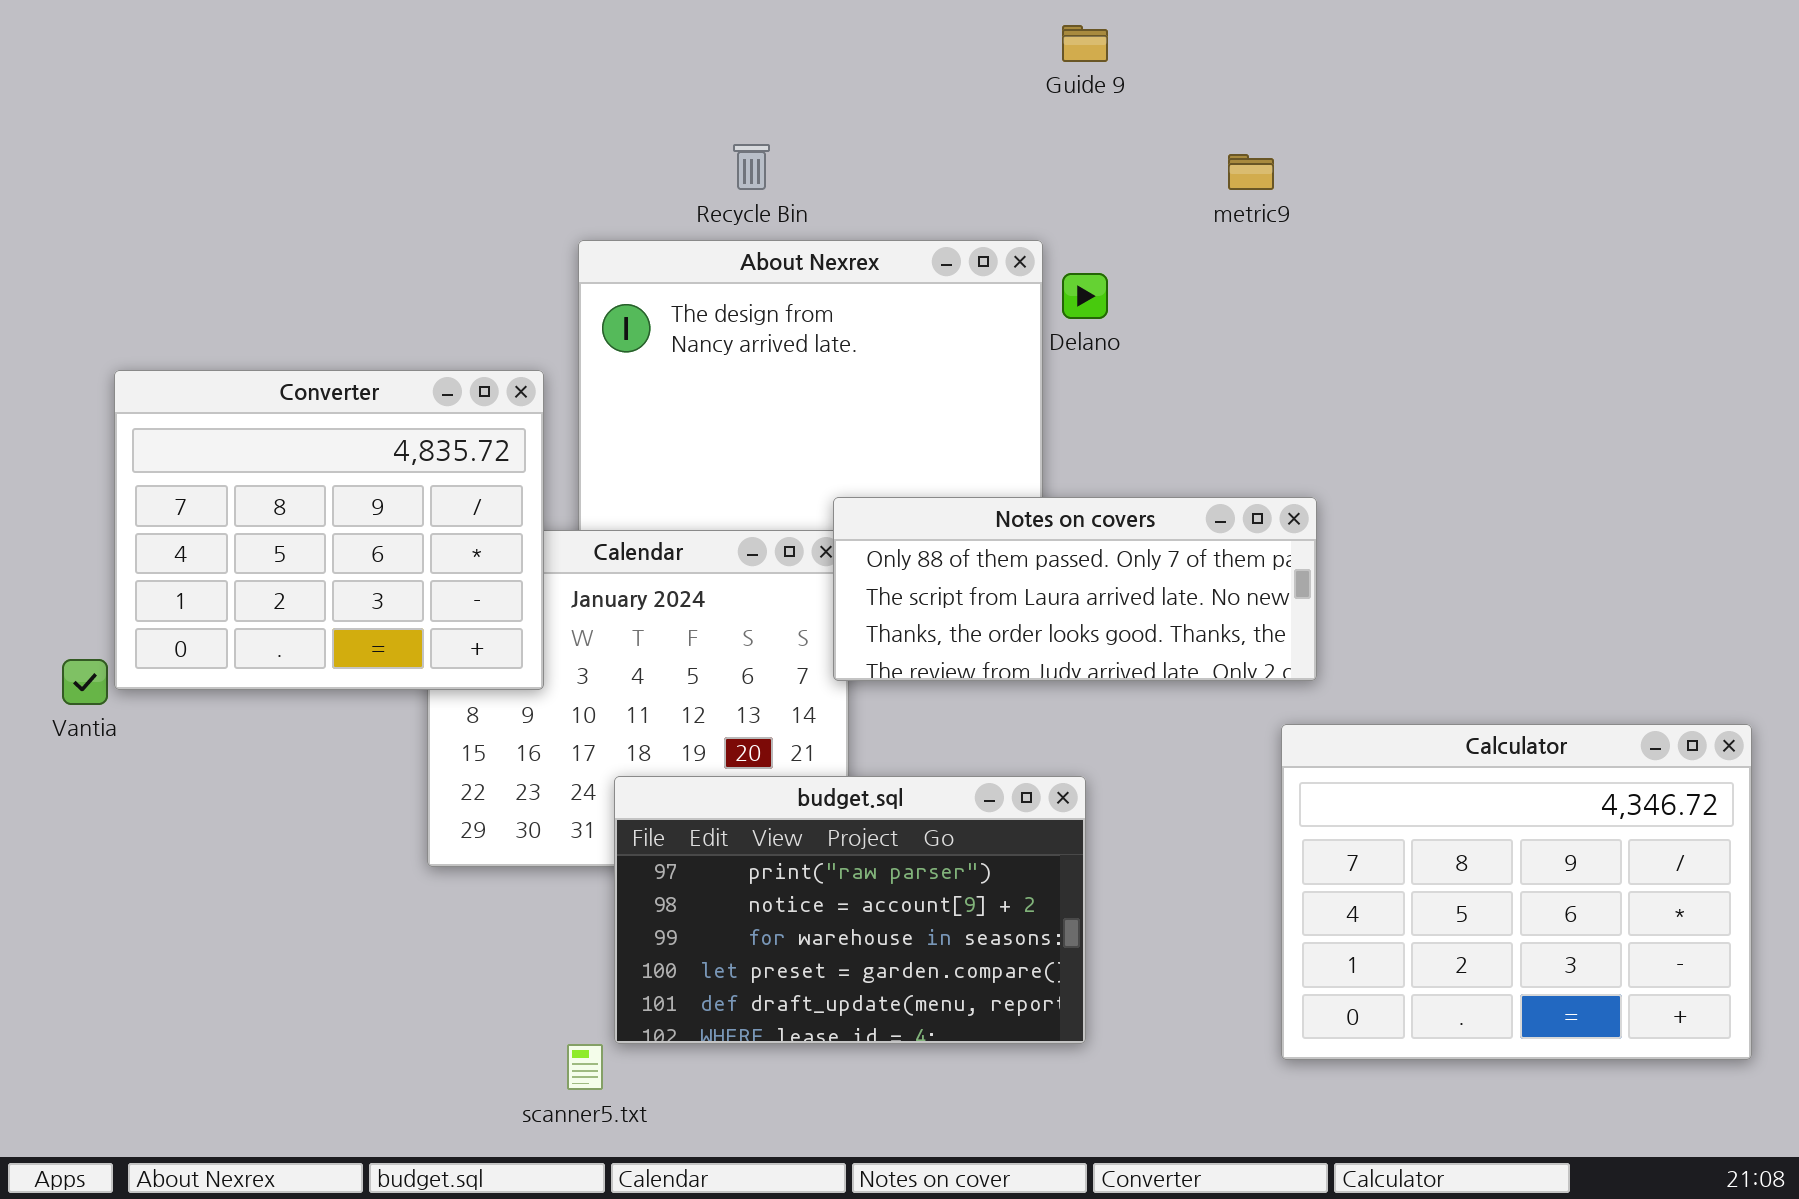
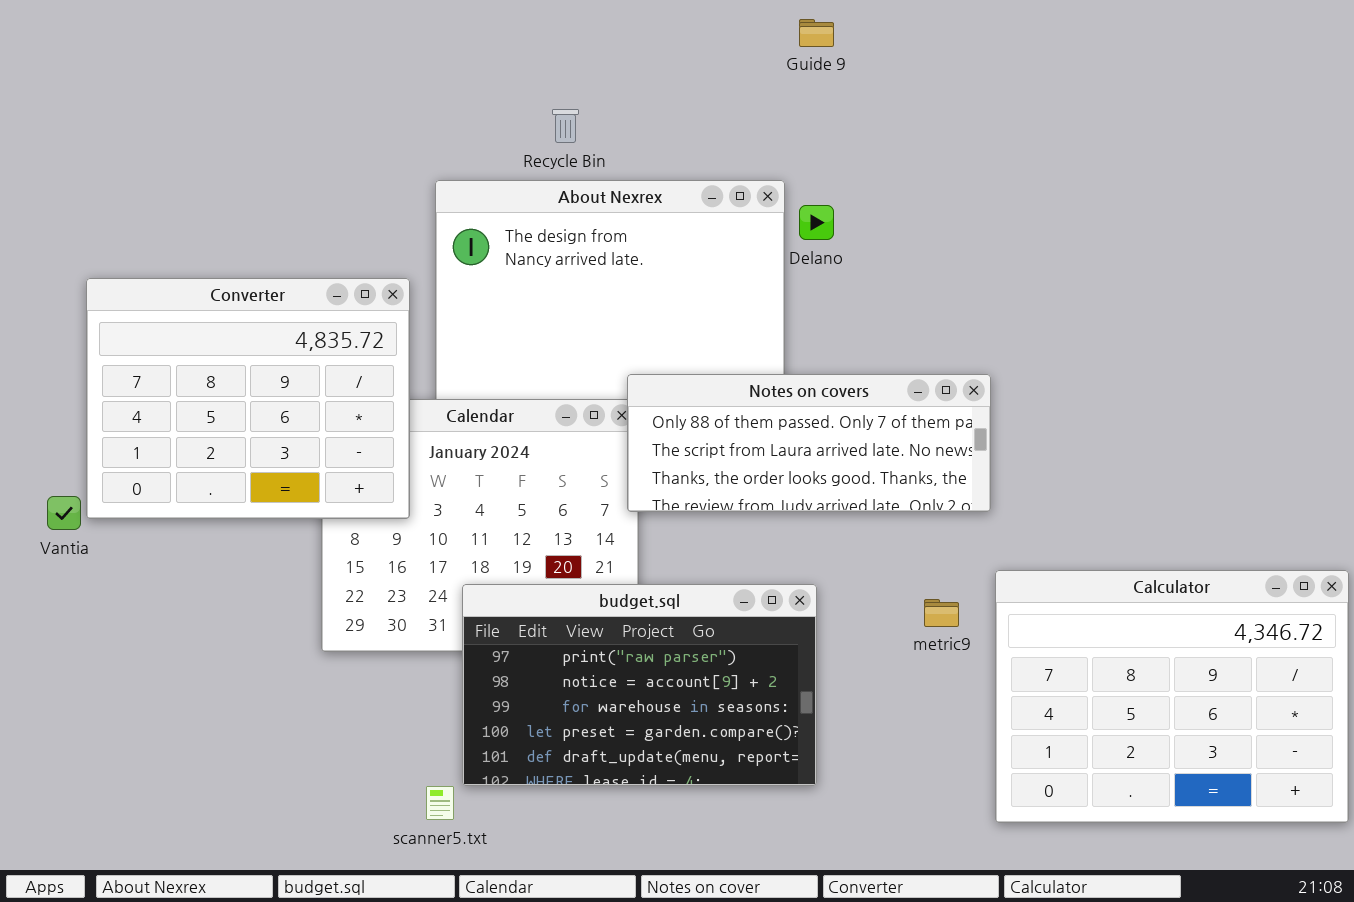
metric9: [1228,154,1274,190] -> [924,599,959,627], moved
Calculator: [1281,724,1752,1060] -> [995,570,1349,823], moved

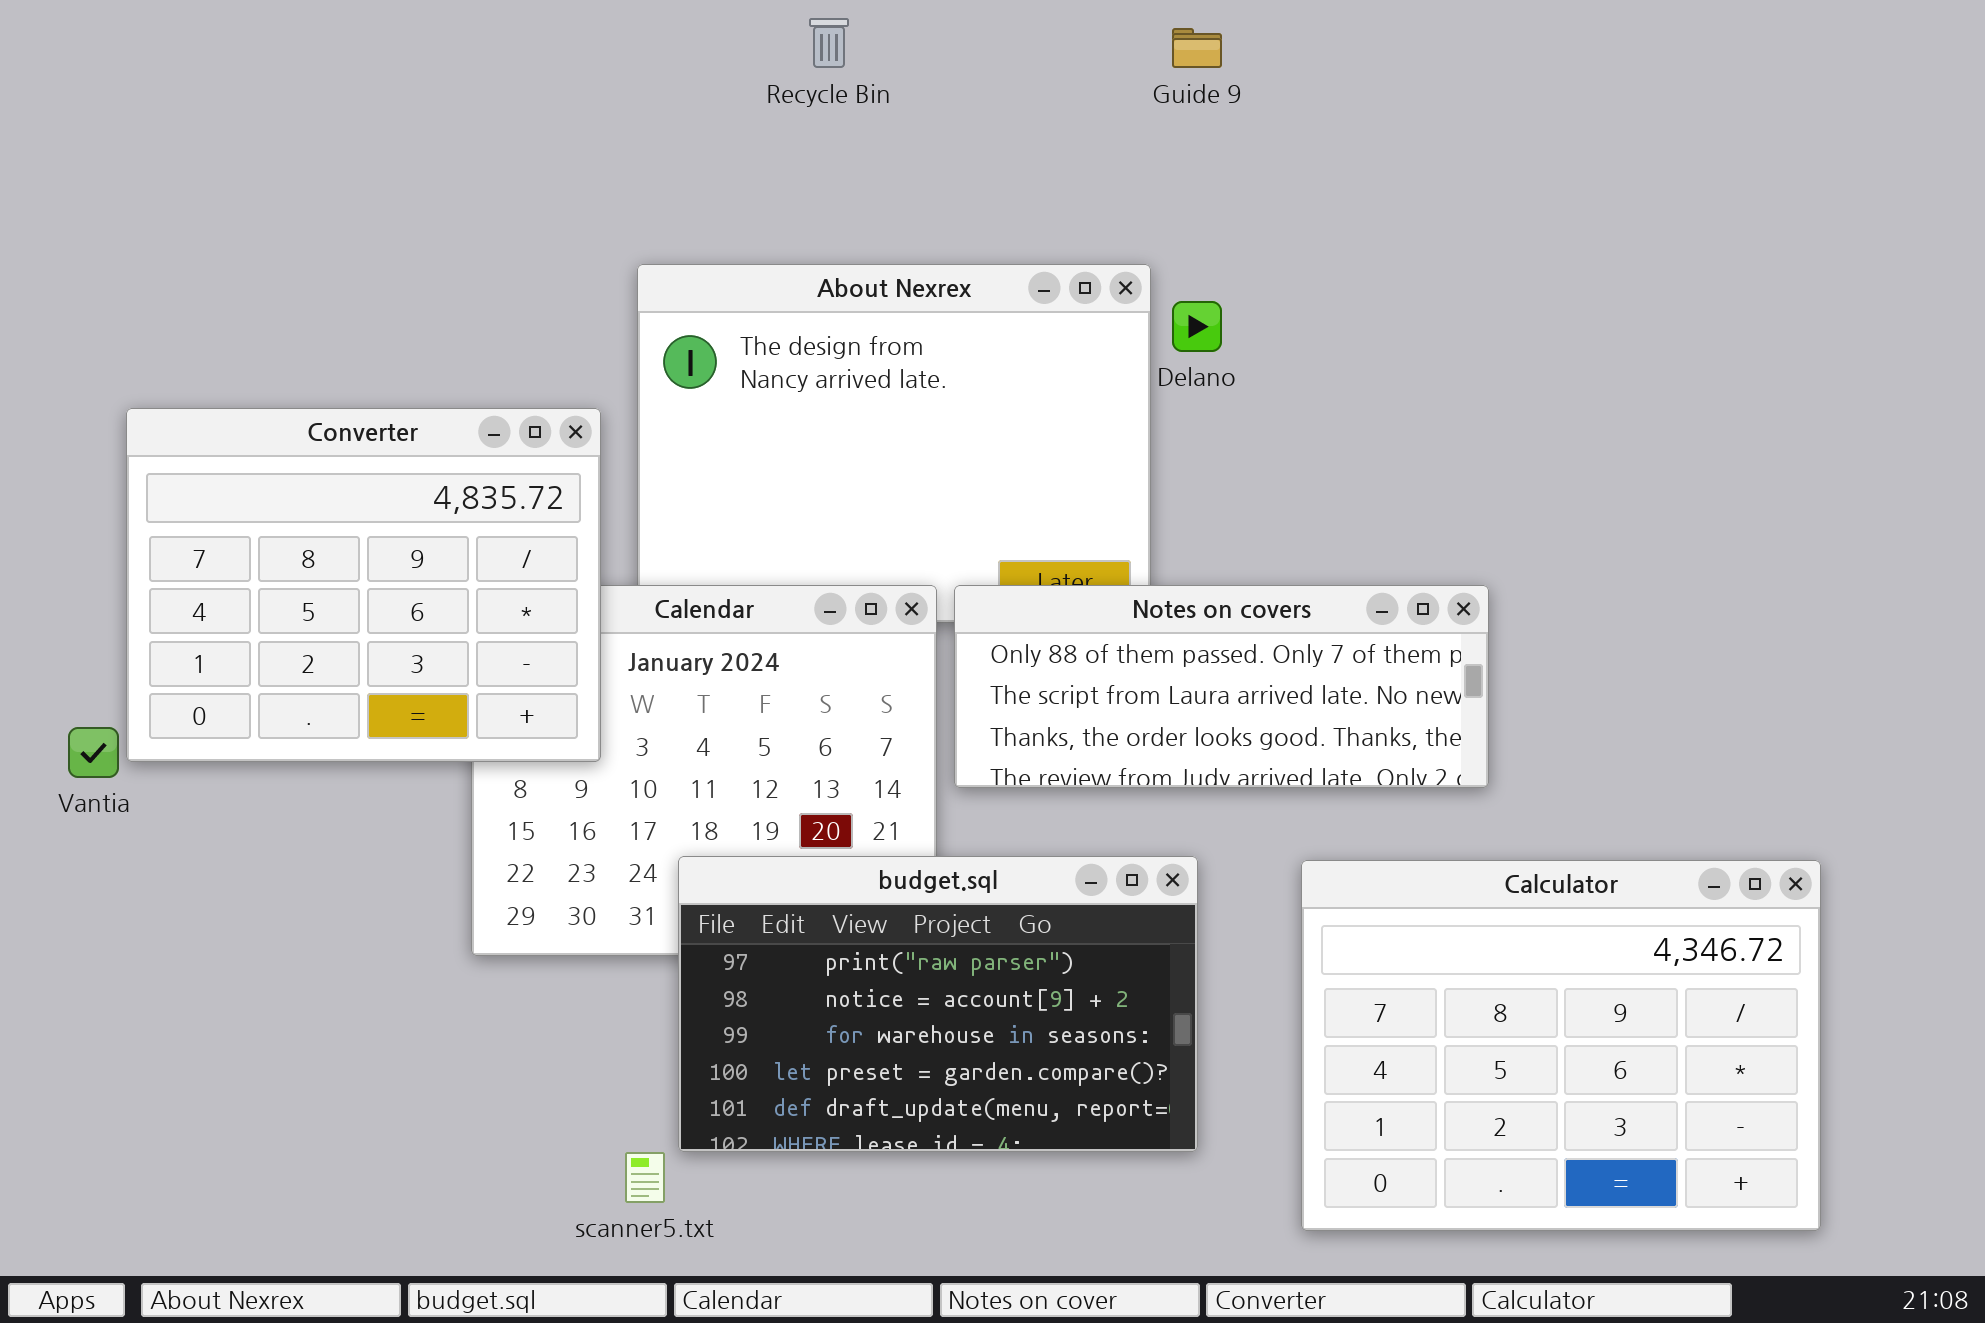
Recycle Bin: [552,109,579,143] -> [809,18,849,68], moved
Notes on covers: [627,374,991,512] -> [954,585,1489,788], moved
Calculator: [995,570,1349,823] -> [1301,860,1821,1231], moved

